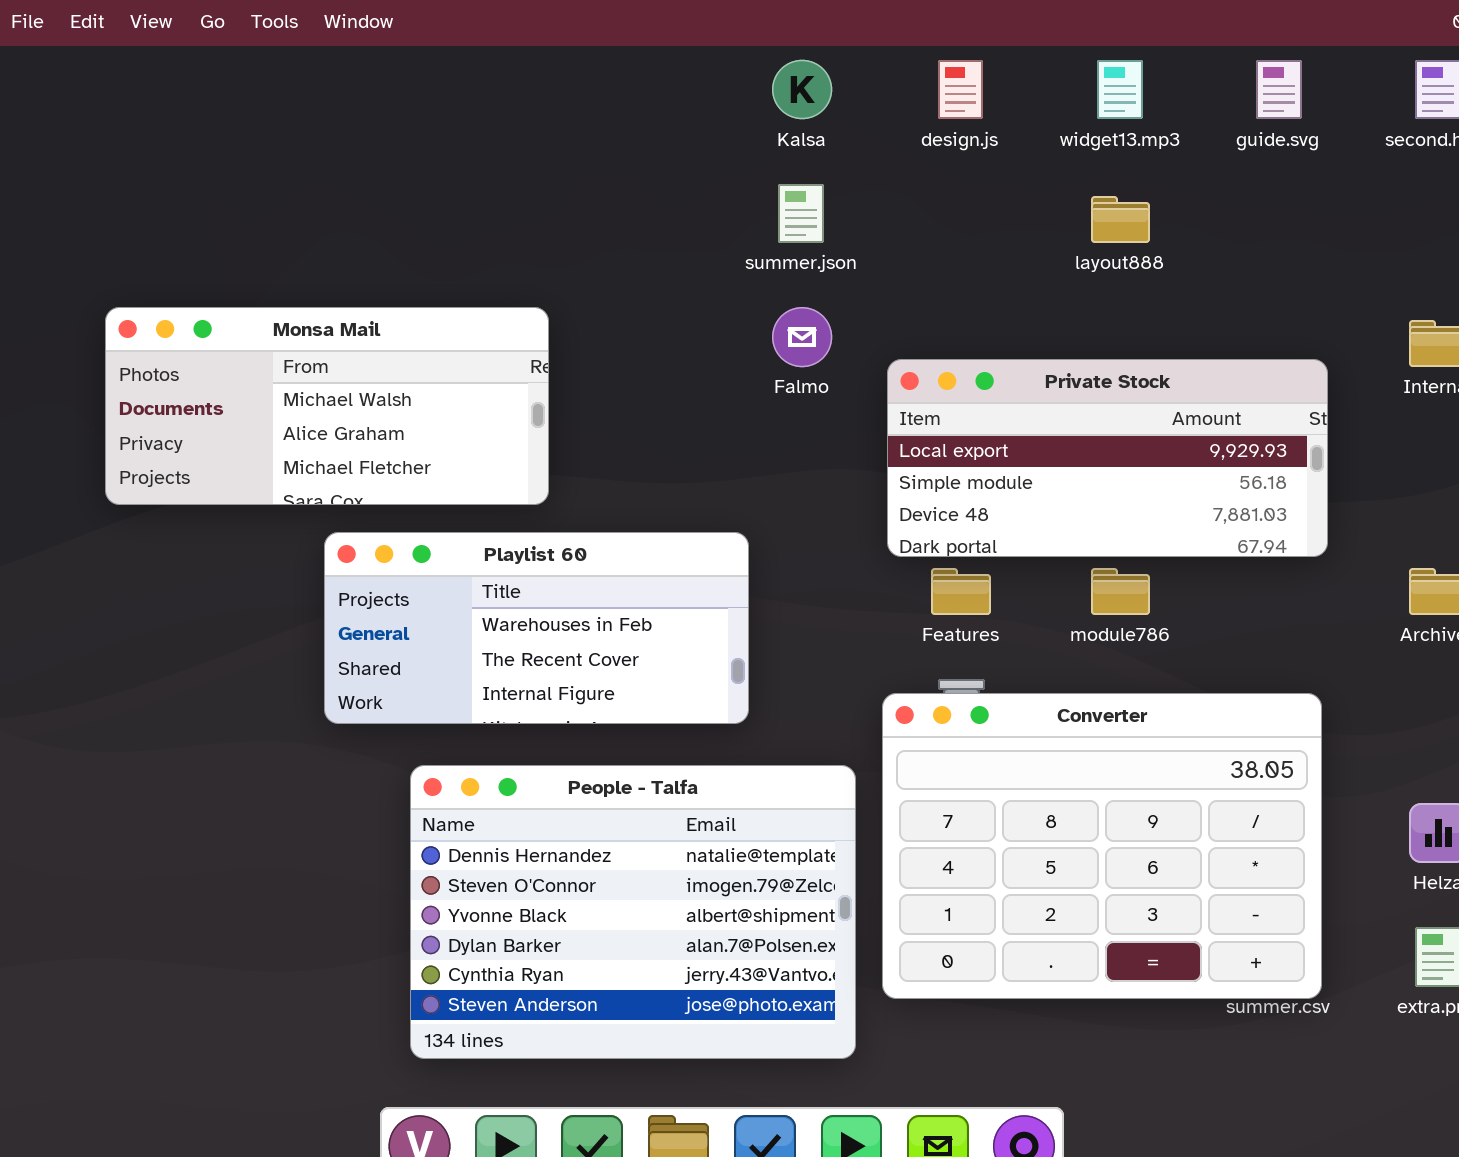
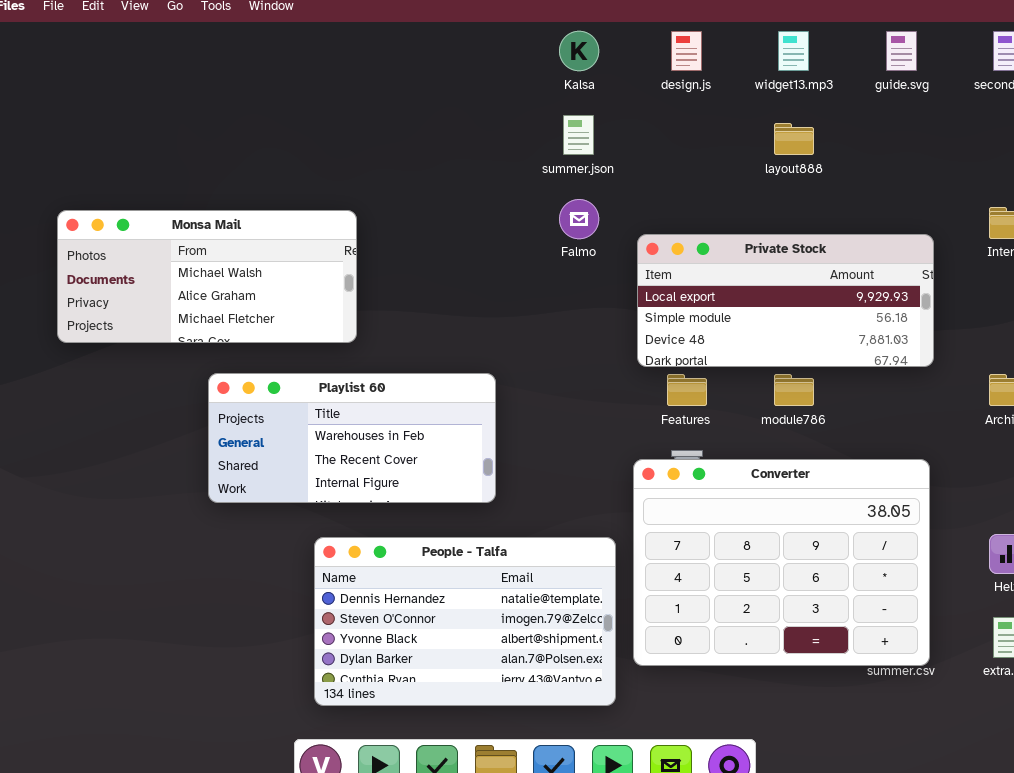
Monsa Mail: [105,307,549,505] -> [57,210,357,343], moved
Playlist 60: [324,532,749,724] -> [208,373,496,503], moved
People - Talfa: [410,765,856,1059] -> [314,537,616,706], resized

